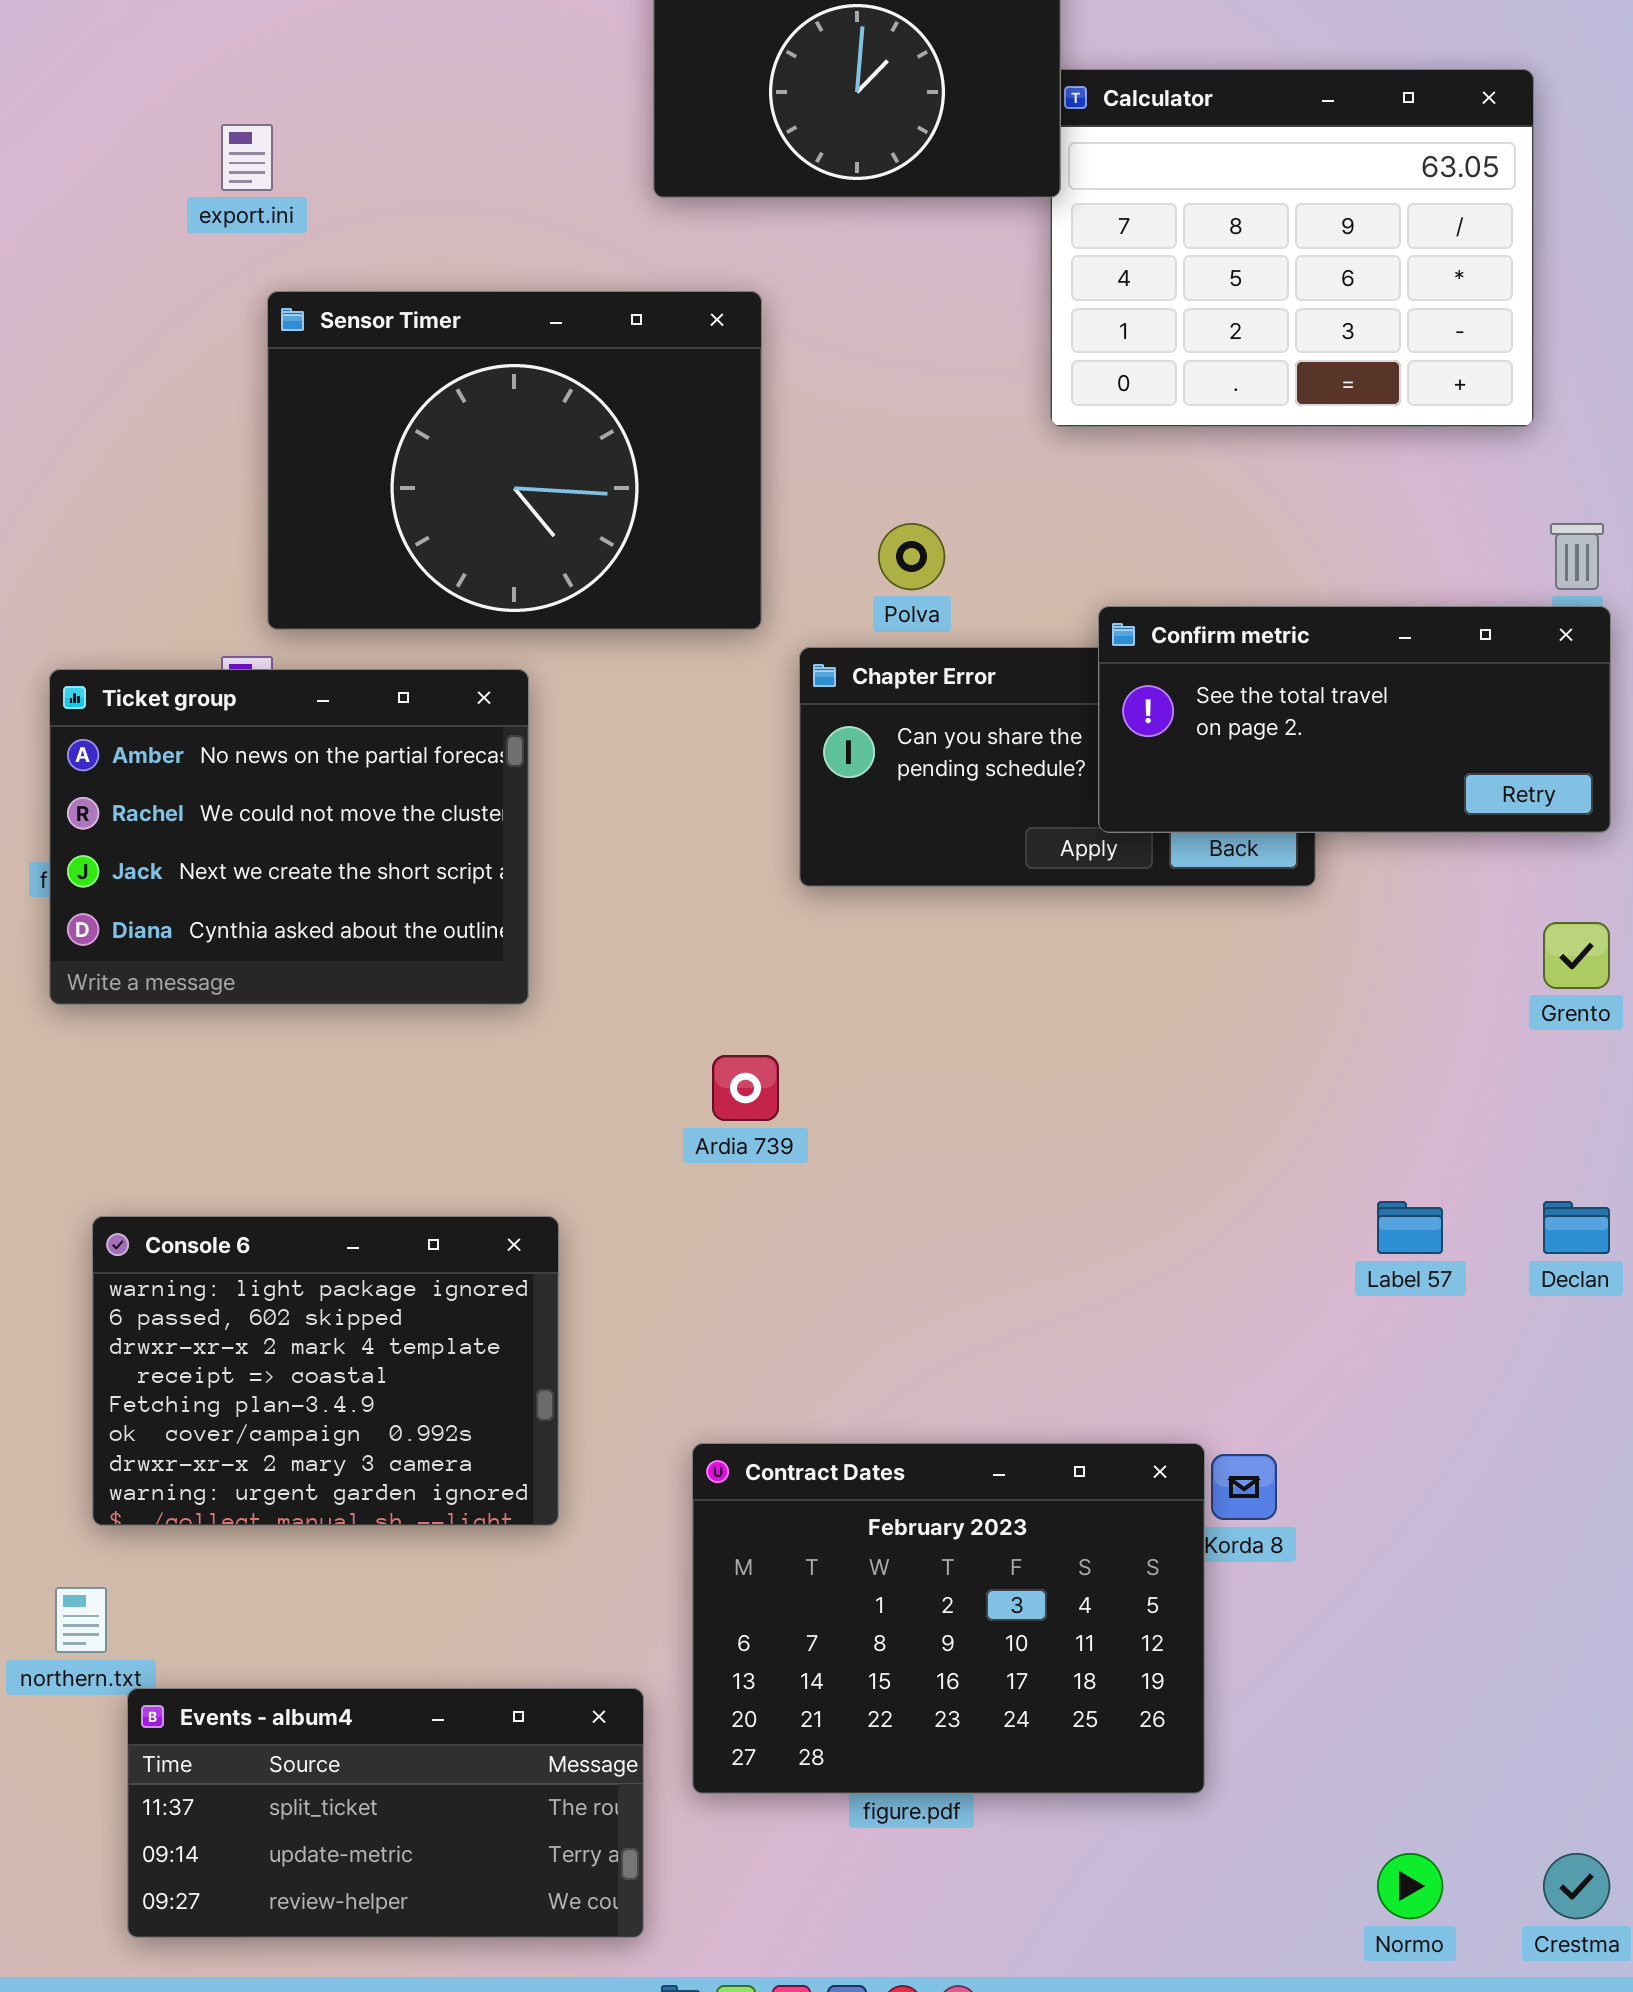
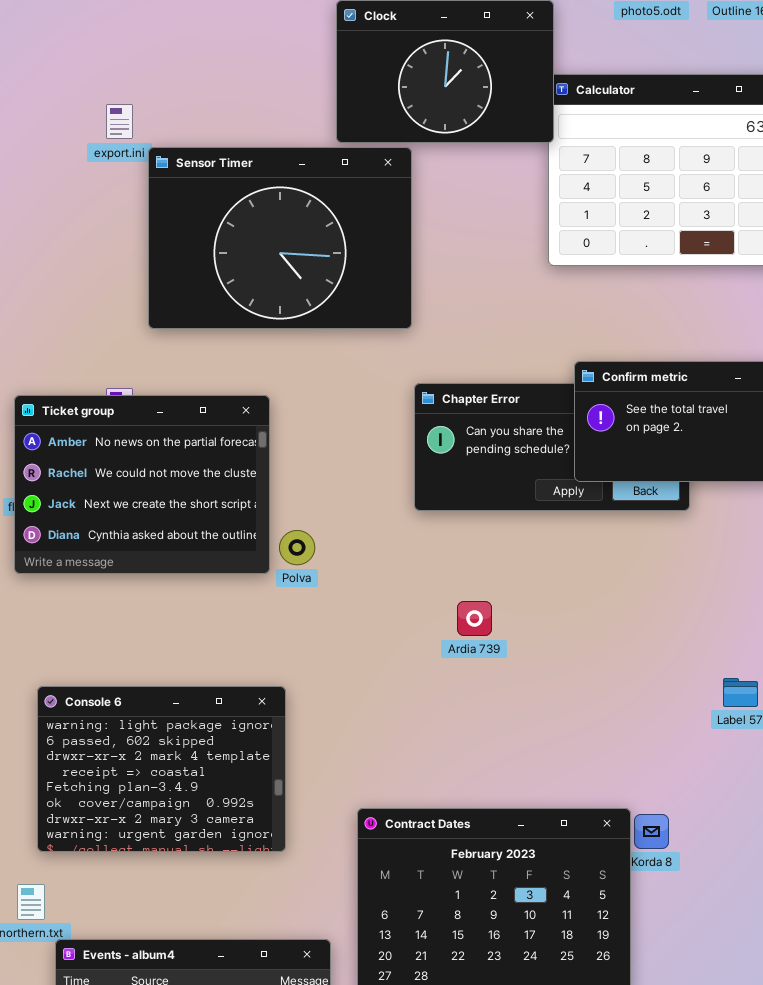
Sensor Timer: [267,291,762,630] -> [148,147,412,329], moved
Polva: [878,523,945,590] -> [279,530,315,565], moved
Ardia 739: [712,1055,779,1121] -> [457,601,492,636], moved

